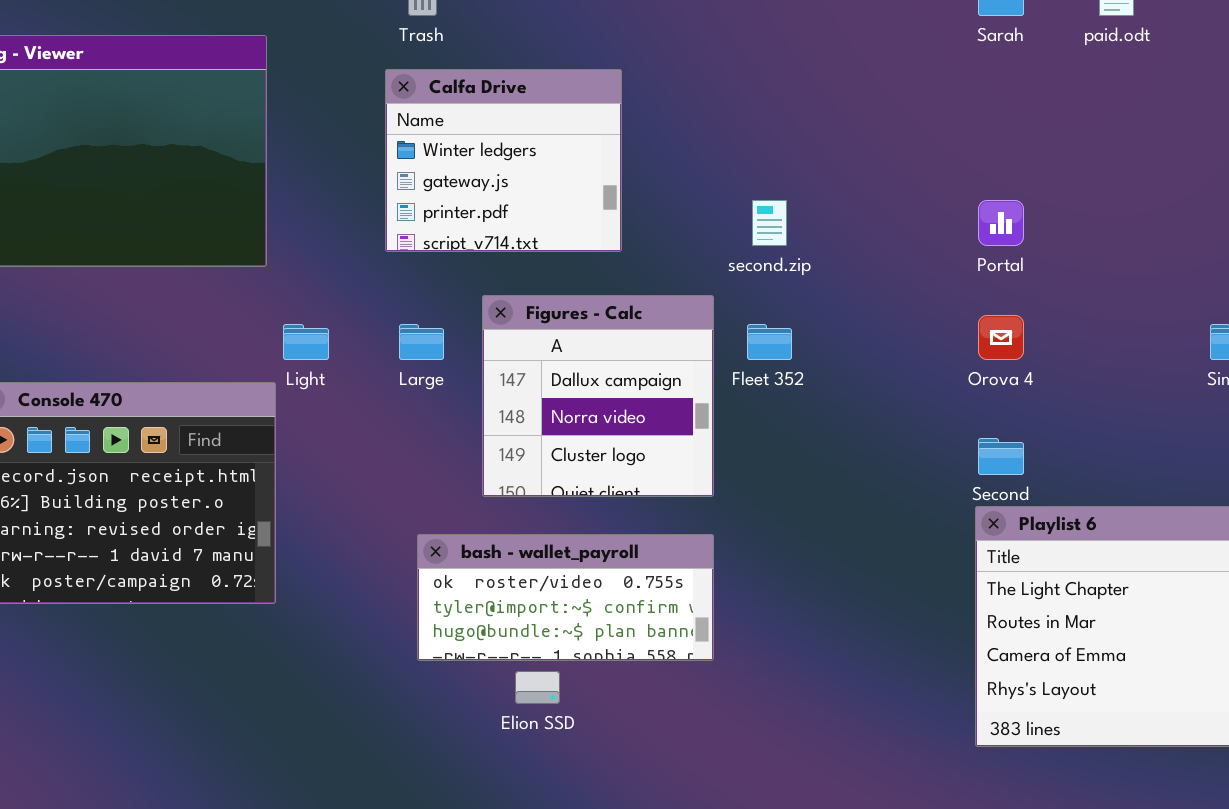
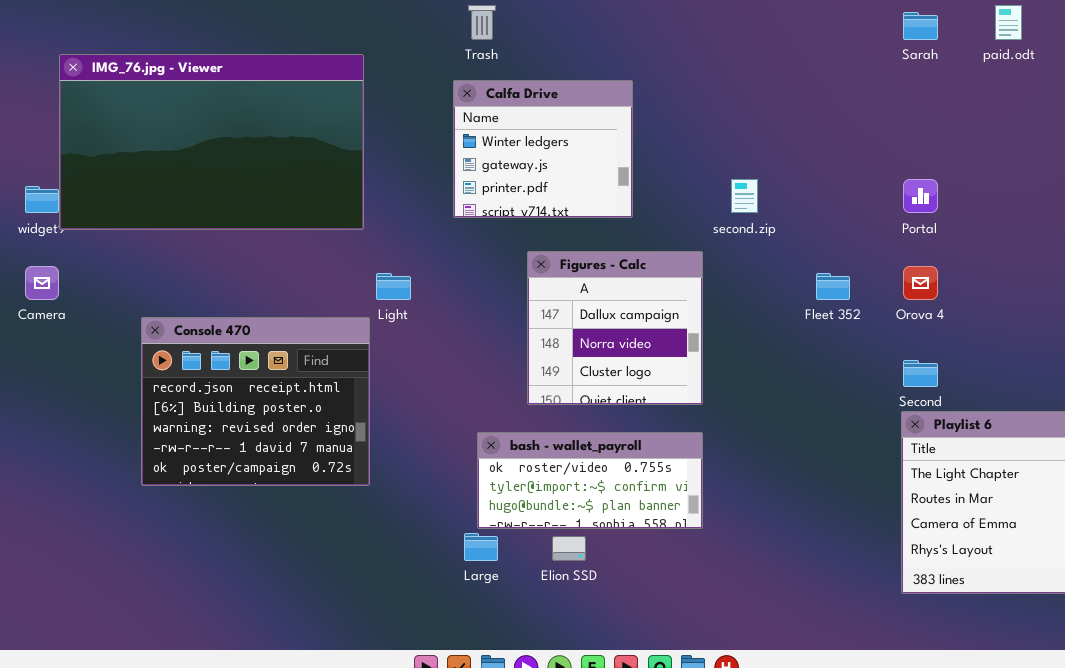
Large: [399,324,444,360] -> [464,533,498,561], moved
Fleet 352: [747,324,792,360] -> [816,273,850,300], moved

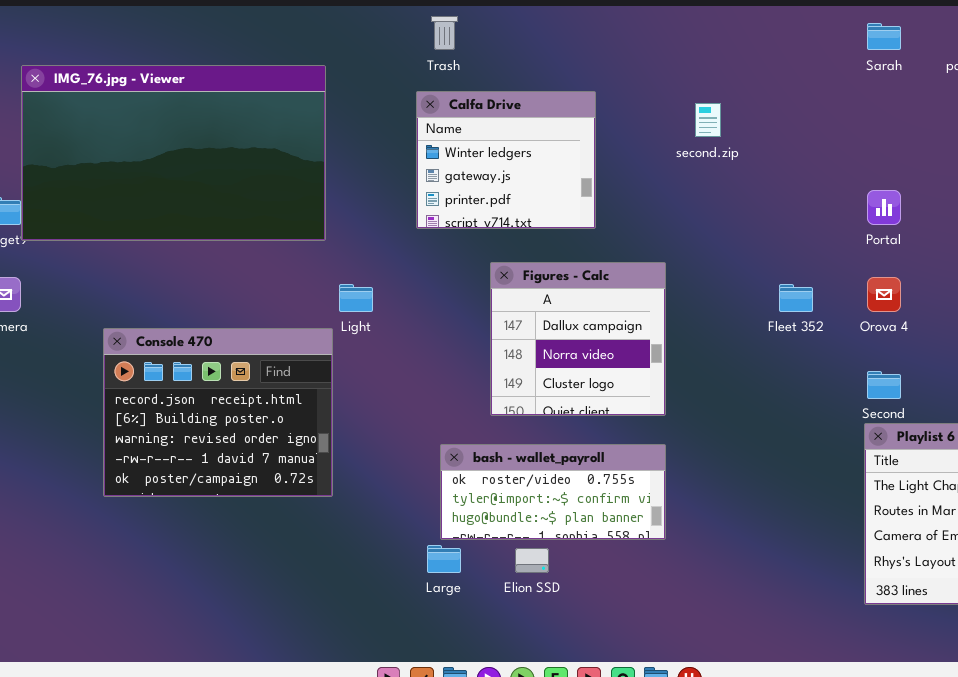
second.zip: [731,179,758,213] -> [695,103,721,137], moved

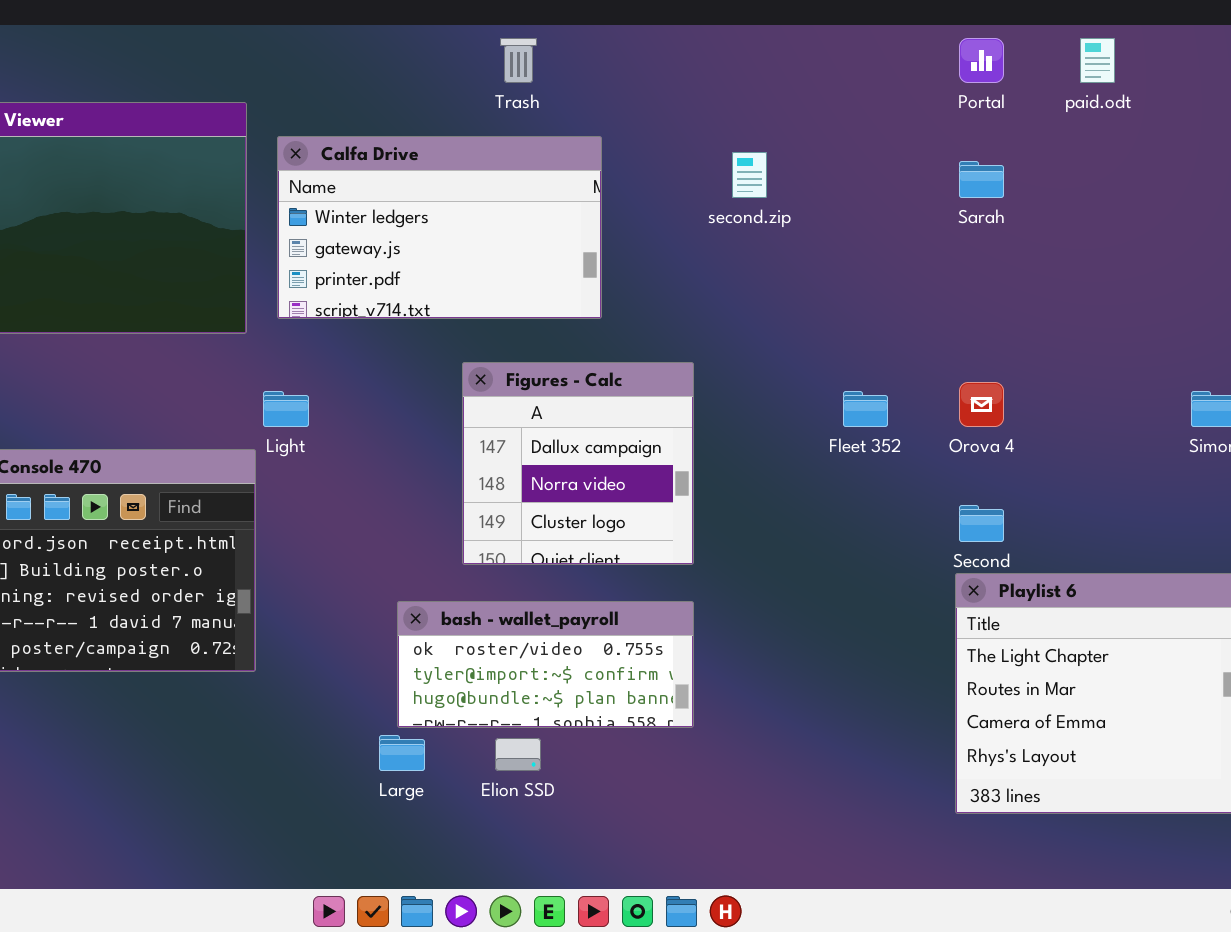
Trash: [431,16,458,50] -> [500,38,537,83], moved
Sarah: [867,23,901,50] -> [959,161,1004,198], moved
Calfa Drive: [416,91,596,229] -> [277,136,602,319], resized
Portal: [867,190,901,225] -> [959,38,1004,83], moved

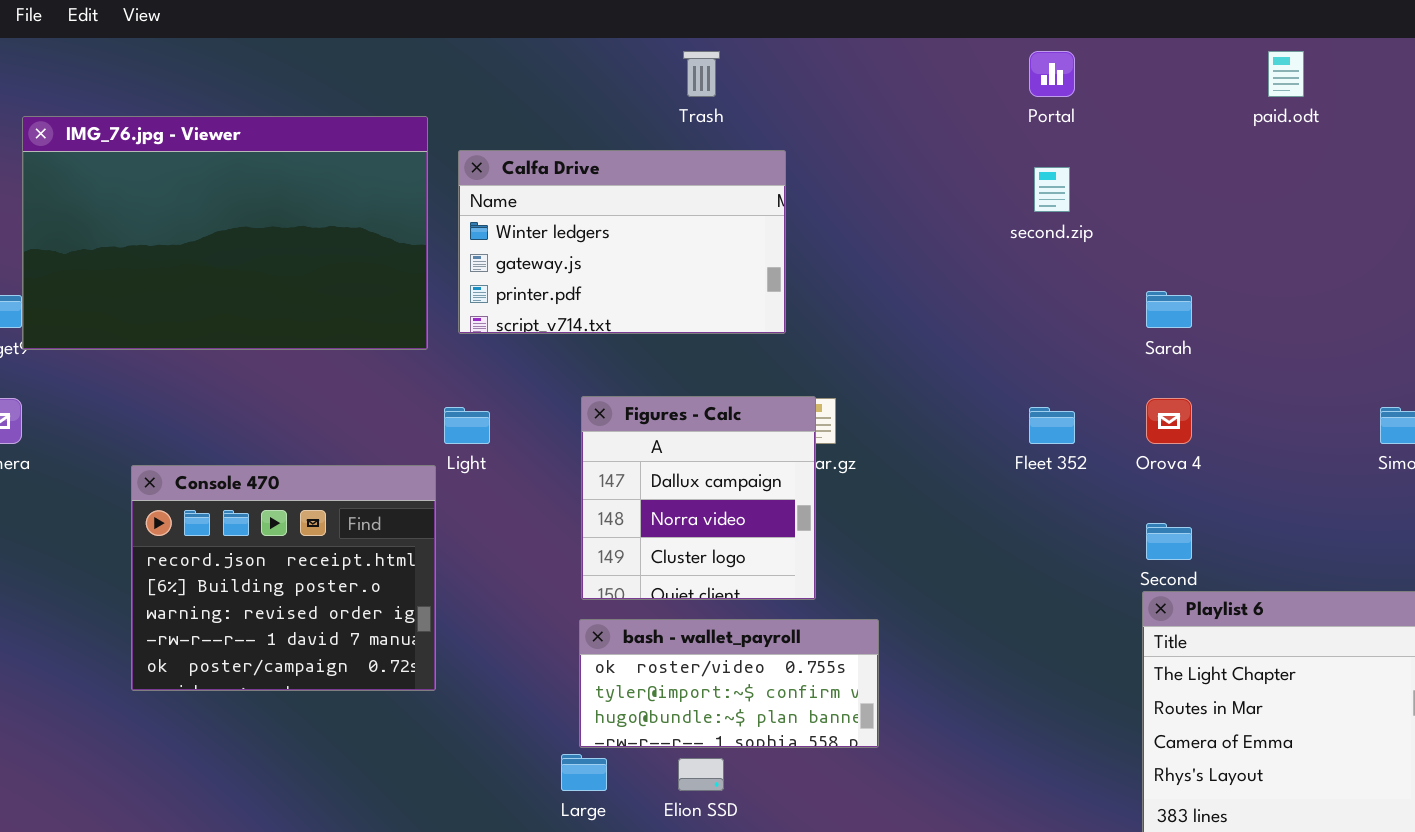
Portal: [959,38,1004,83] -> [1029,51,1075,97], moved
second.zip: [732,152,767,198] -> [1034,167,1070,212], moved
Sarah: [959,161,1004,198] -> [1146,291,1192,328], moved
Figures - Calc: [462,362,694,565] -> [581,396,816,600], moved

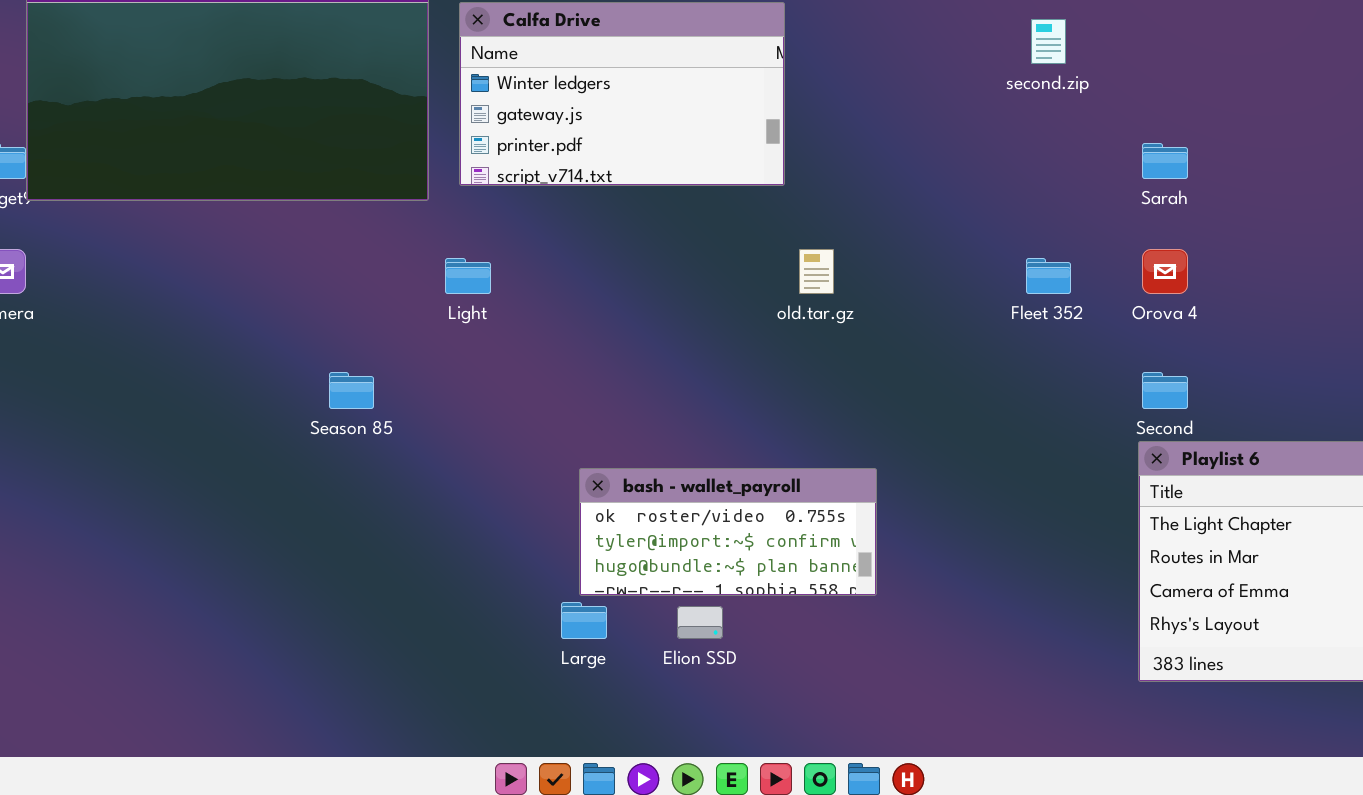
Figures - Calc: [581,396,816,600] -> none, closed
Console 470: [131,465,436,691] -> none, closed

